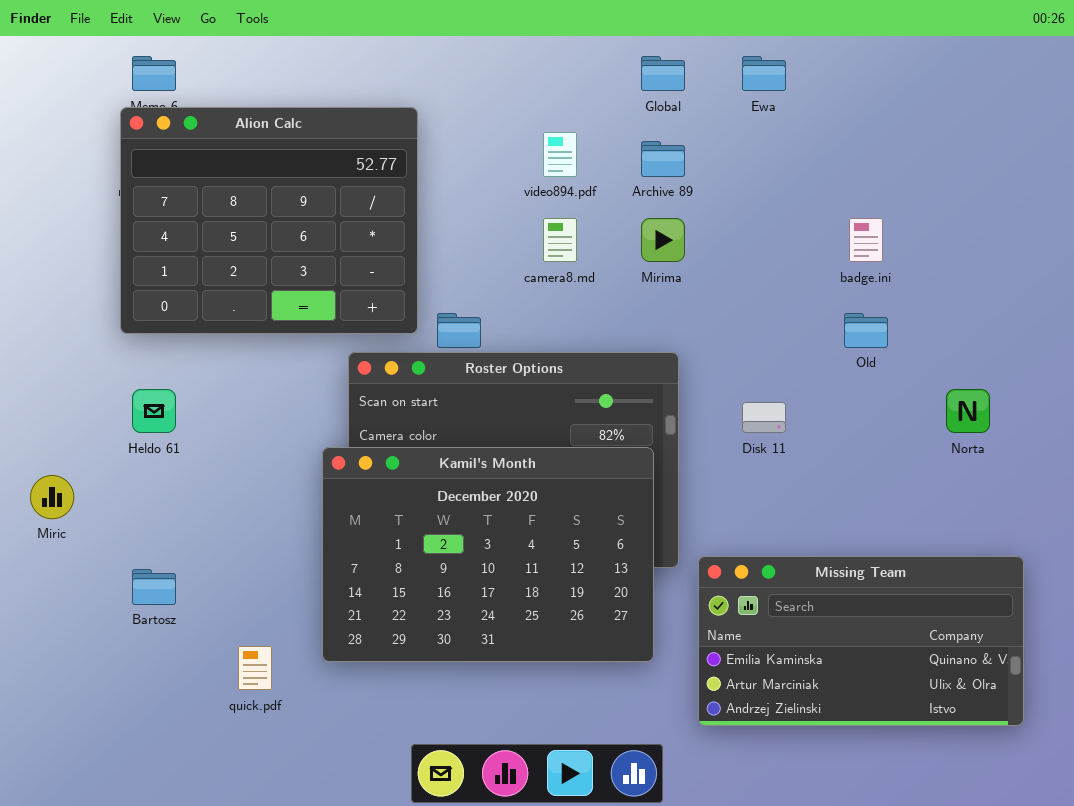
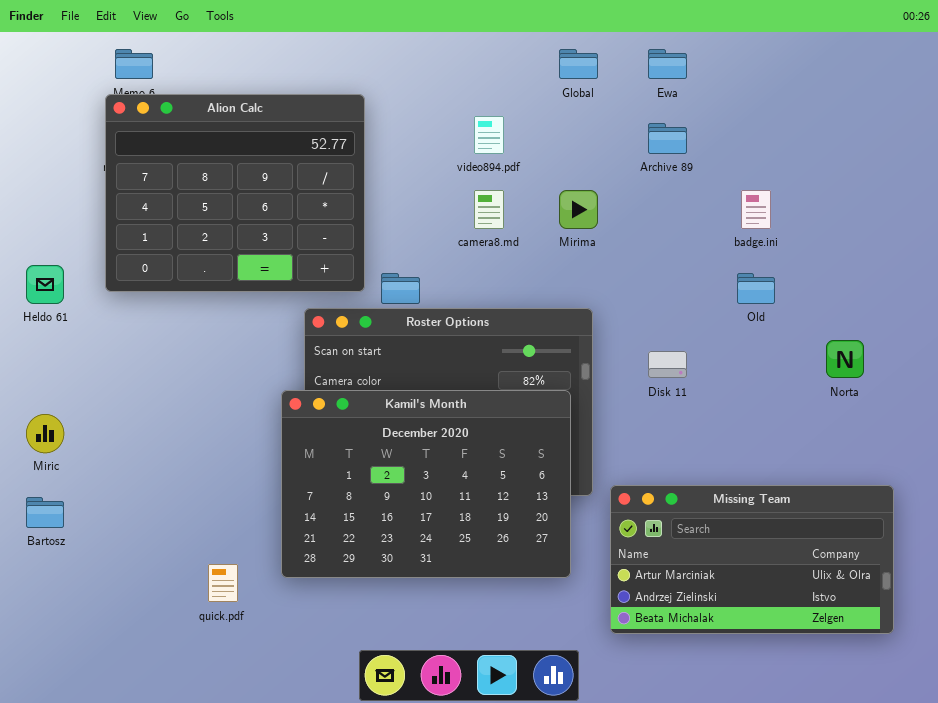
Archive 89: [641,141,685,177] -> [648,123,687,154], moved
Heldo 61: [132,389,176,433] -> [26,265,64,304], moved
Missing Team: [698,556,1024,726] -> [610,485,894,634], scrolled down 1 row
Bartosz: [132,569,176,605] -> [26,497,64,528], moved

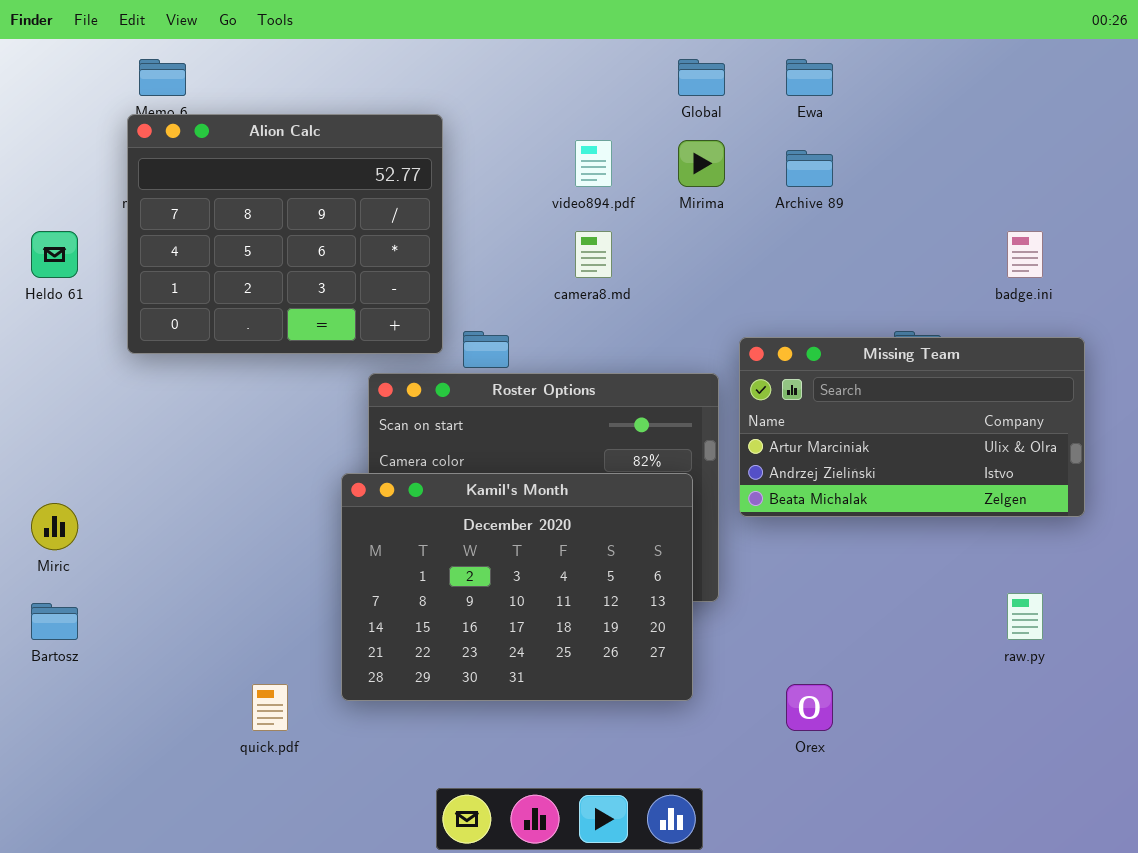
Mirima: [559,190,598,229] -> [678,140,725,187], moved
badge.ini: [741,190,771,229] -> [1007,231,1043,278], moved
Heldo 61: [26,265,64,304] -> [31,231,78,278], moved
Missing Team: [610,485,894,634] -> [739,337,1085,517], moved

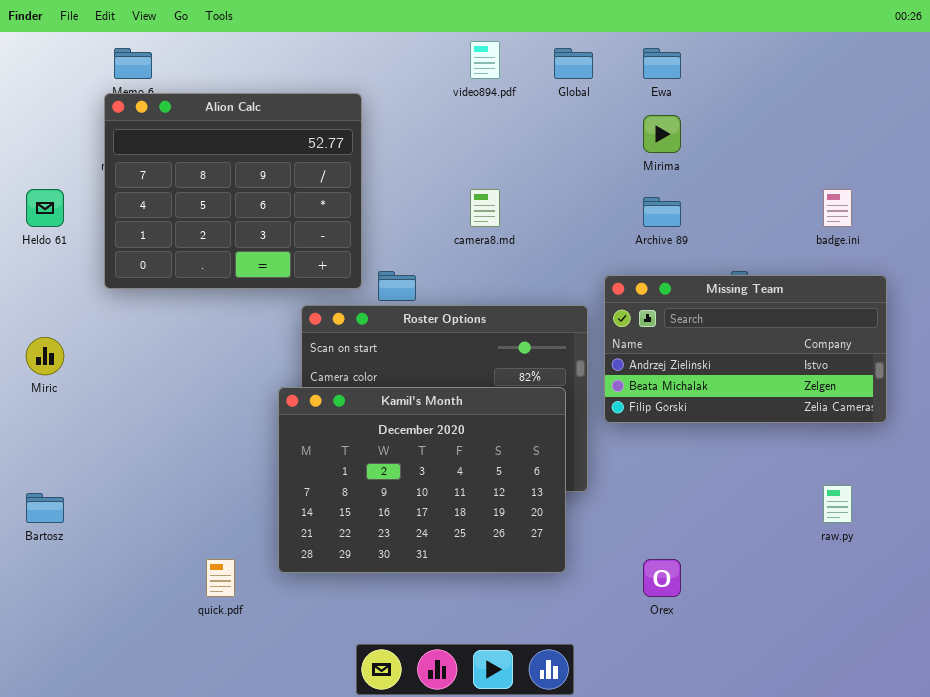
video894.pdf: [575,140,612,187] -> [470,41,500,79], moved
Mirima: [678,140,725,187] -> [643,115,681,153], moved
Archive 89: [786,150,833,187] -> [643,197,681,227], moved
Missing Team: [739,337,1085,517] -> [604,275,887,423], scrolled down 1 row
Miric: [31,503,78,550] -> [26,337,64,375], moved

